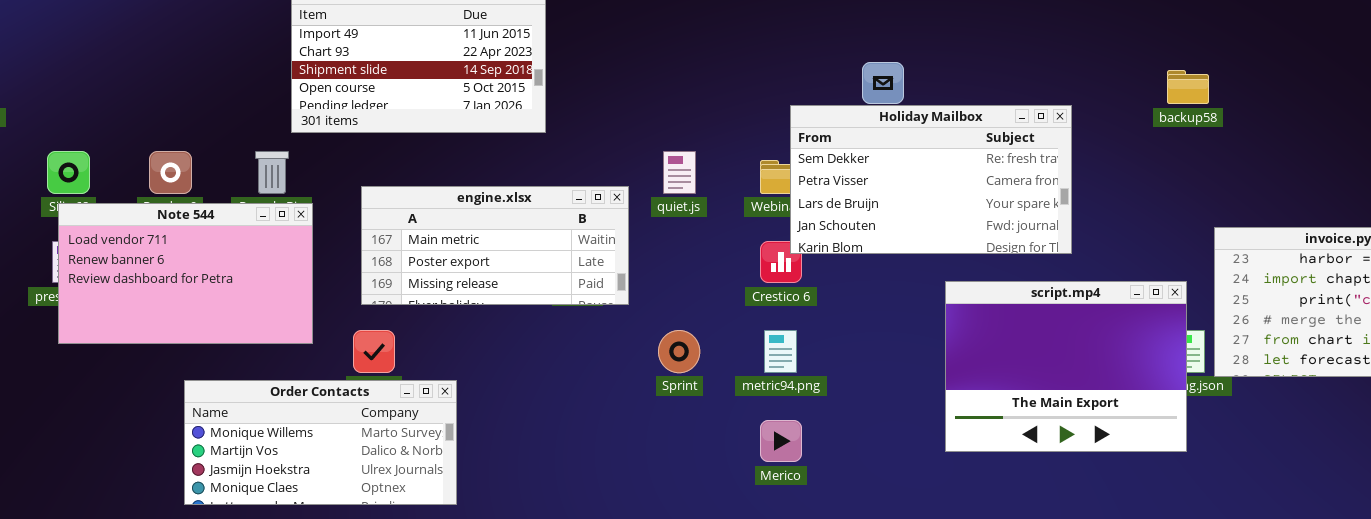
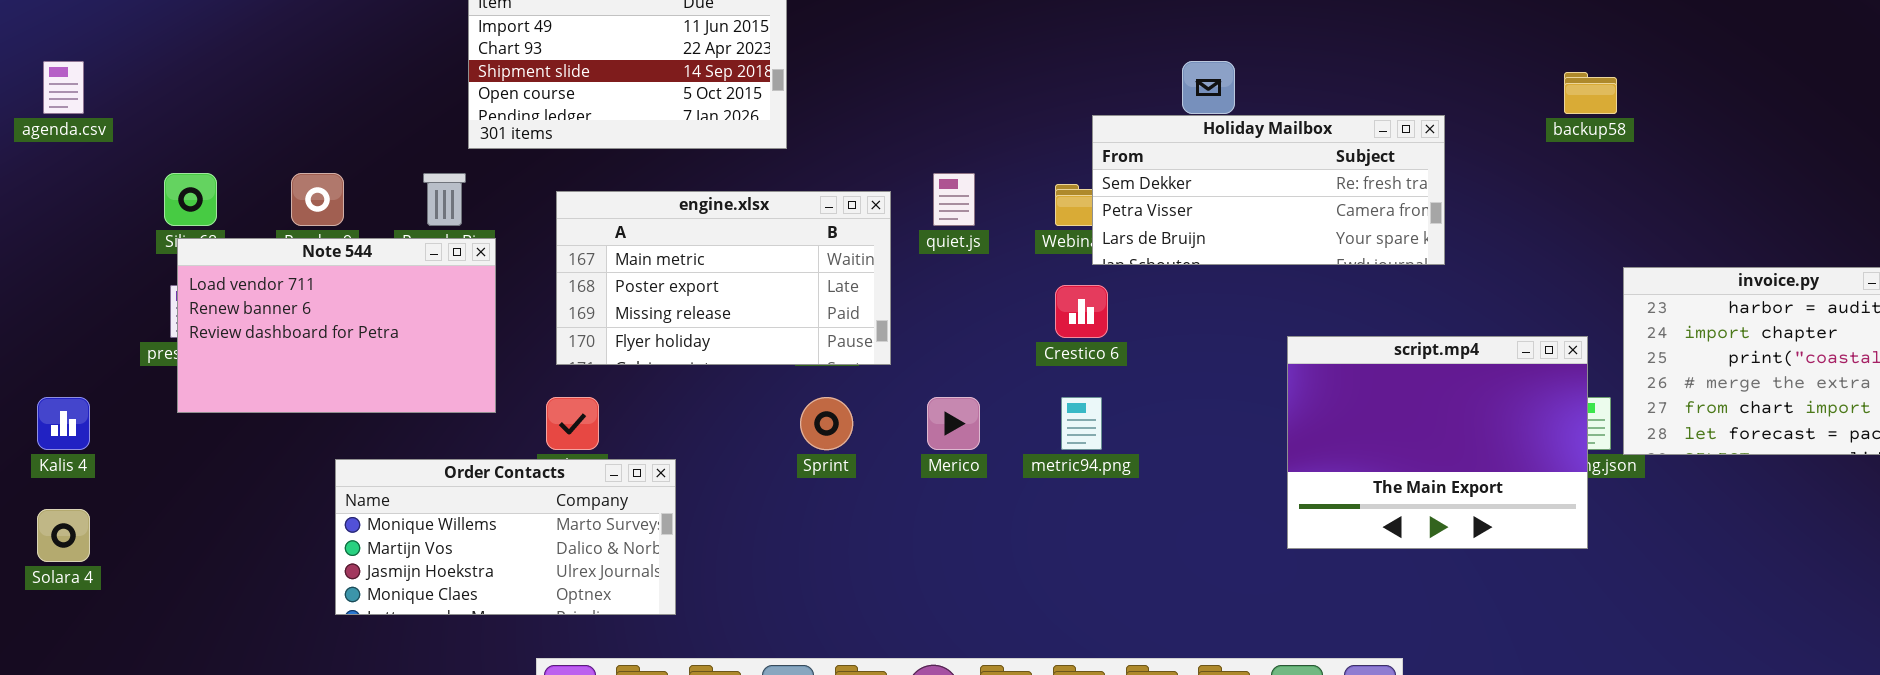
Holiday Mailbox: [790,105,1072,254] -> [1092,115,1445,265], resized
engine.xlsx: [361,186,629,305] -> [556,191,891,365], resized
Sprint: [658,330,700,373] -> [800,397,853,450], moved
Merico: [760,420,802,462] -> [927,397,980,450], moved

